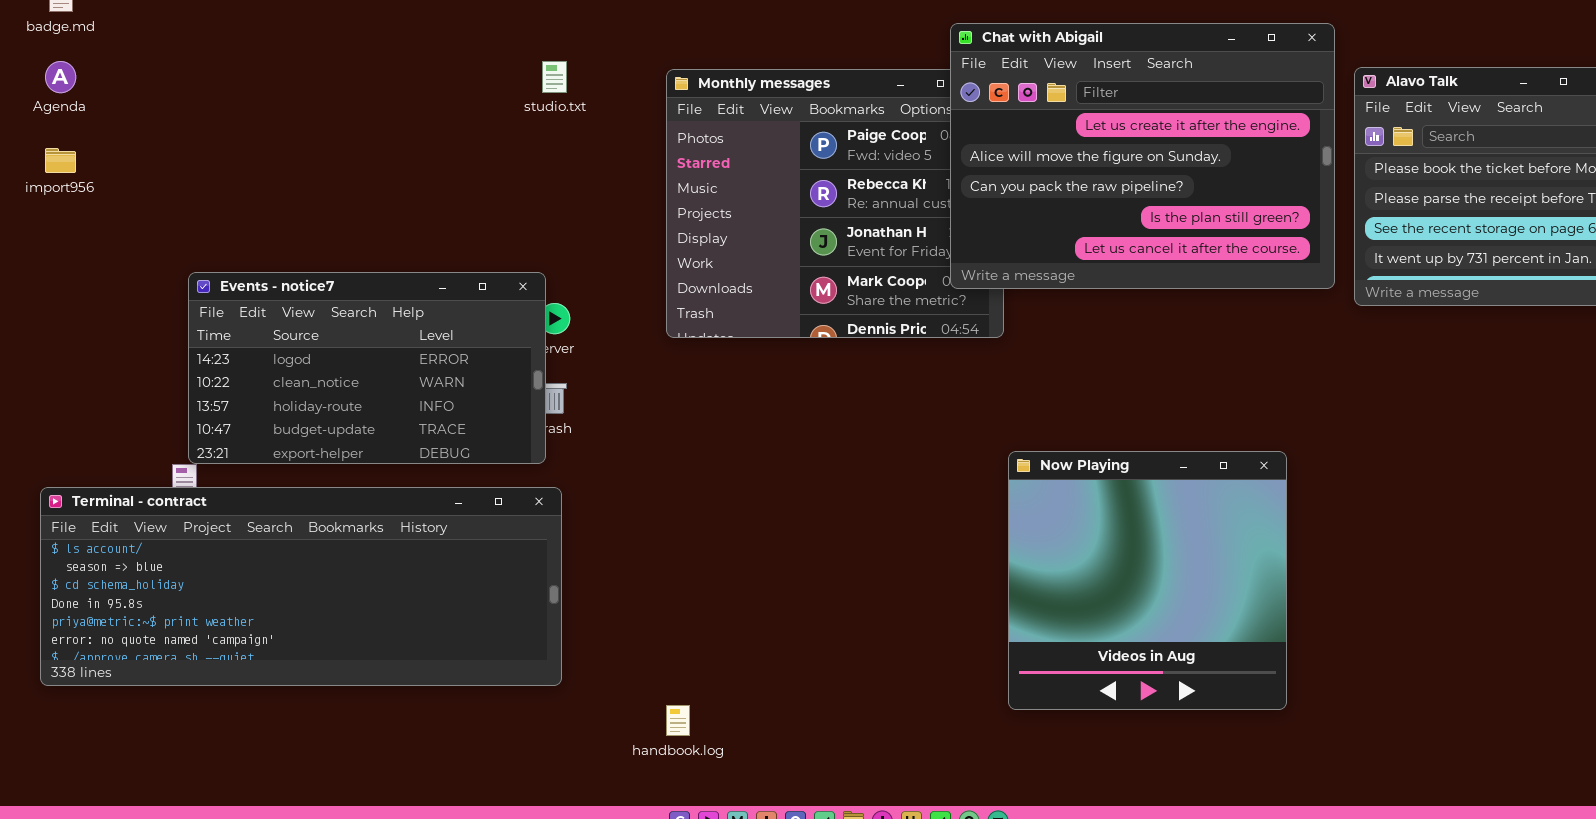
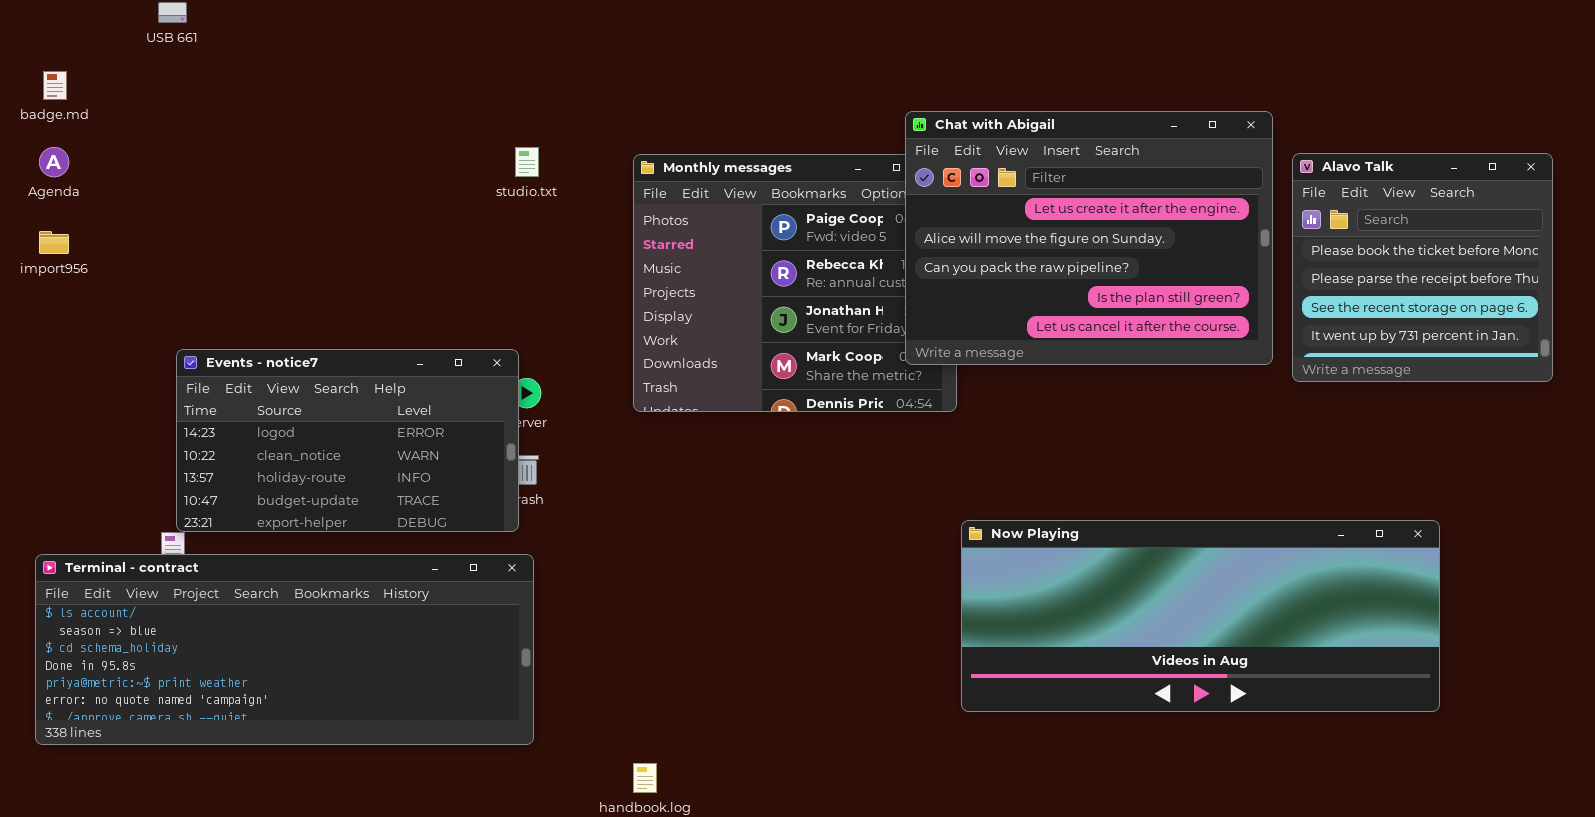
Now Playing: [1008,451,1287,710] -> [961,520,1440,712], resized

